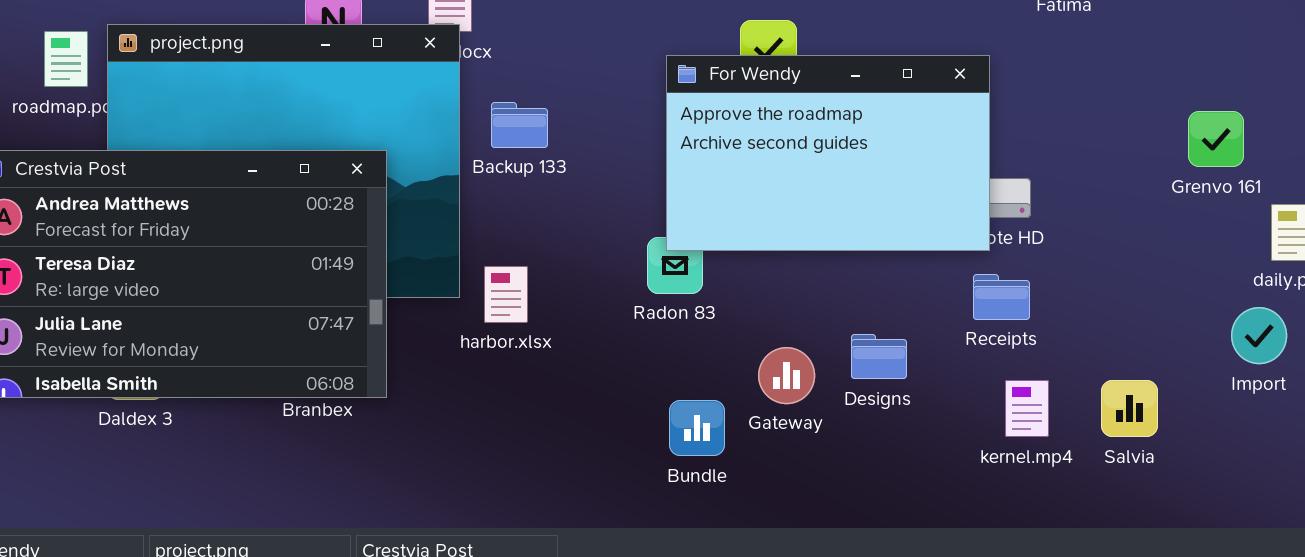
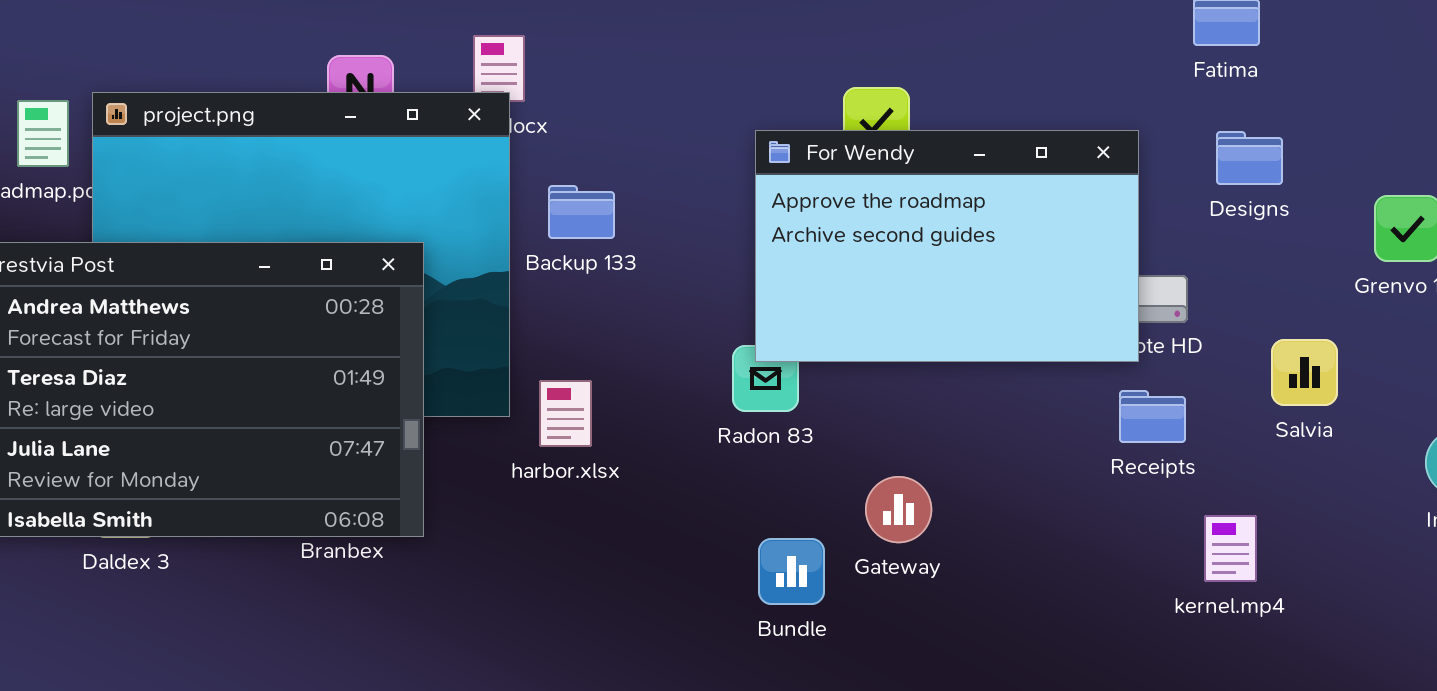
Designs: [851,334,907,379] -> [1216,131,1283,185], moved
kernel.mp4: [1005,380,1049,437] -> [1204,515,1257,582], moved
Salvia: [1101,380,1158,437] -> [1271,339,1338,406], moved

